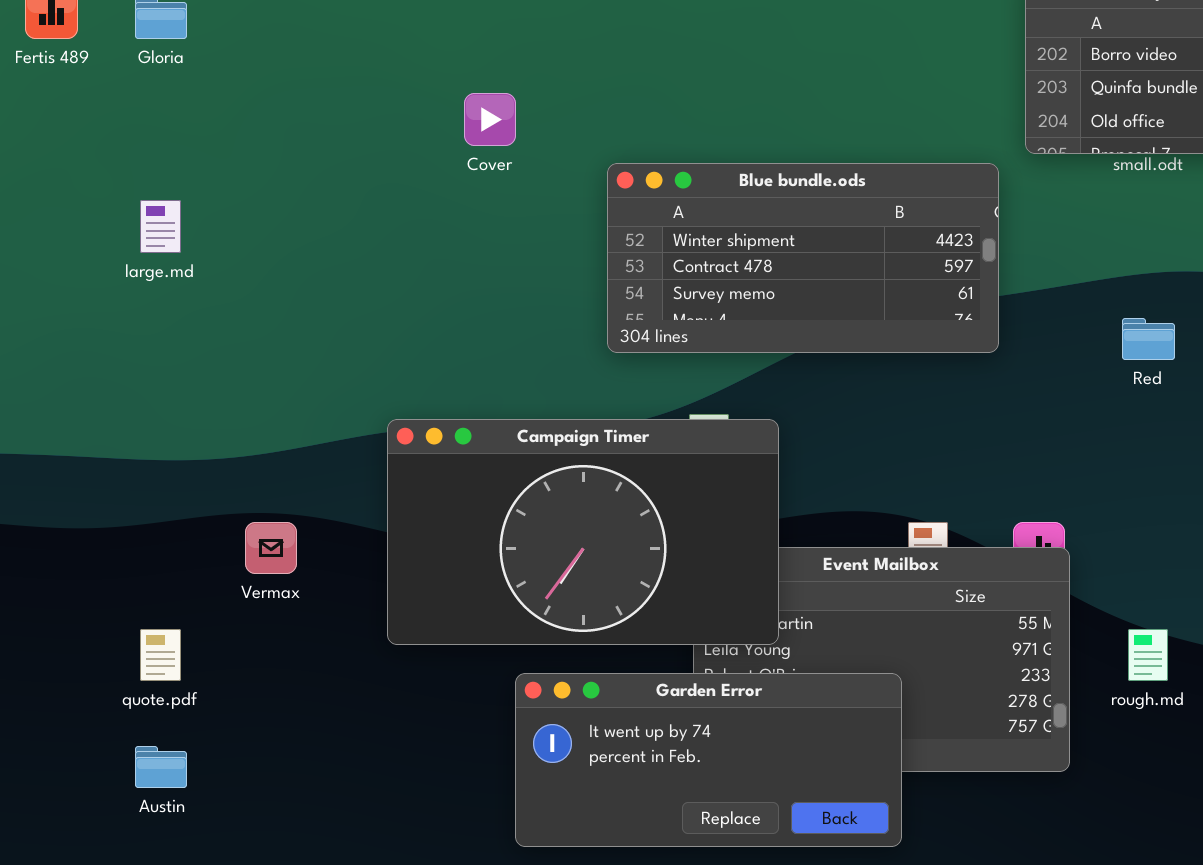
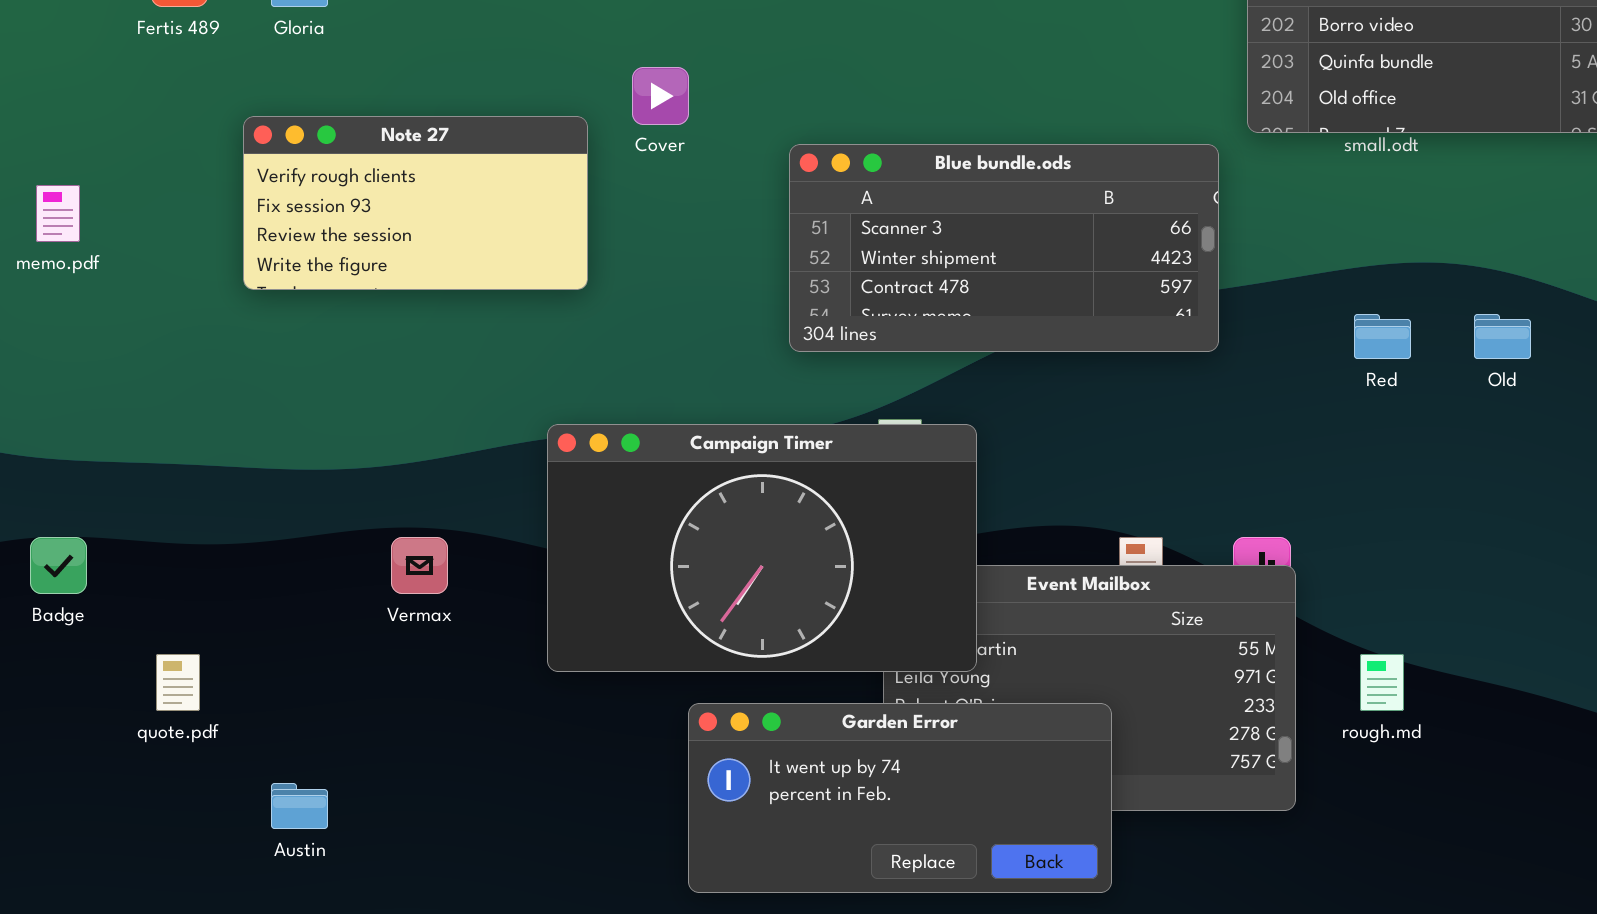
Note 27: none -> [243,116,588,290], opened
Blue bundle.ods: [607,163,999,353] -> [789,144,1219,352], scrolled up 1 row
quote.pdf: [140,629,181,681] -> [156,654,200,711], moved

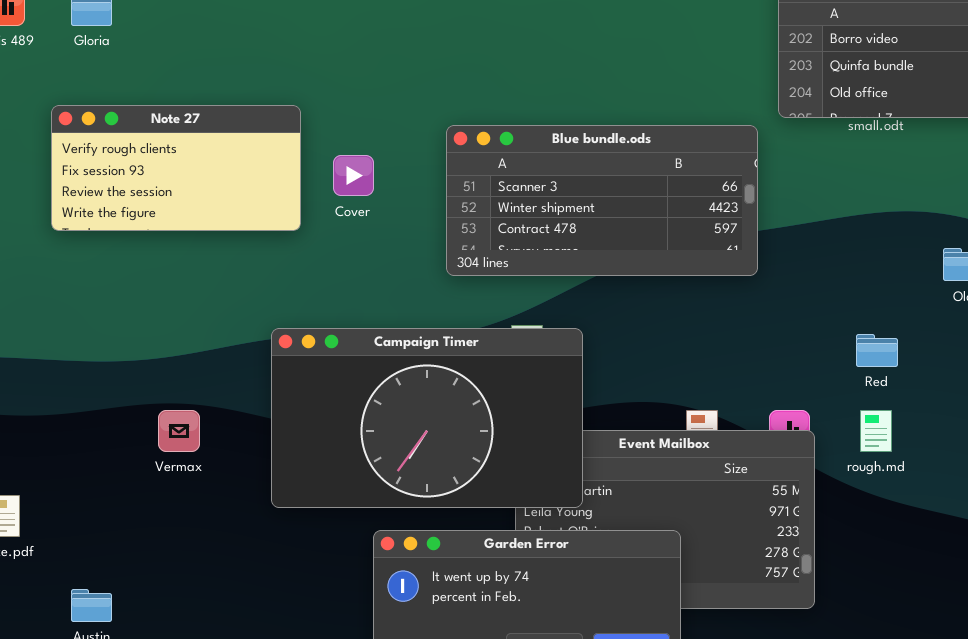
Cover: [632,67,689,125] -> [333,155,374,196], moved
Red: [1354,314,1411,359] -> [856,334,898,367], moved
rough.md: [1360,654,1404,711] -> [860,410,892,452], moved

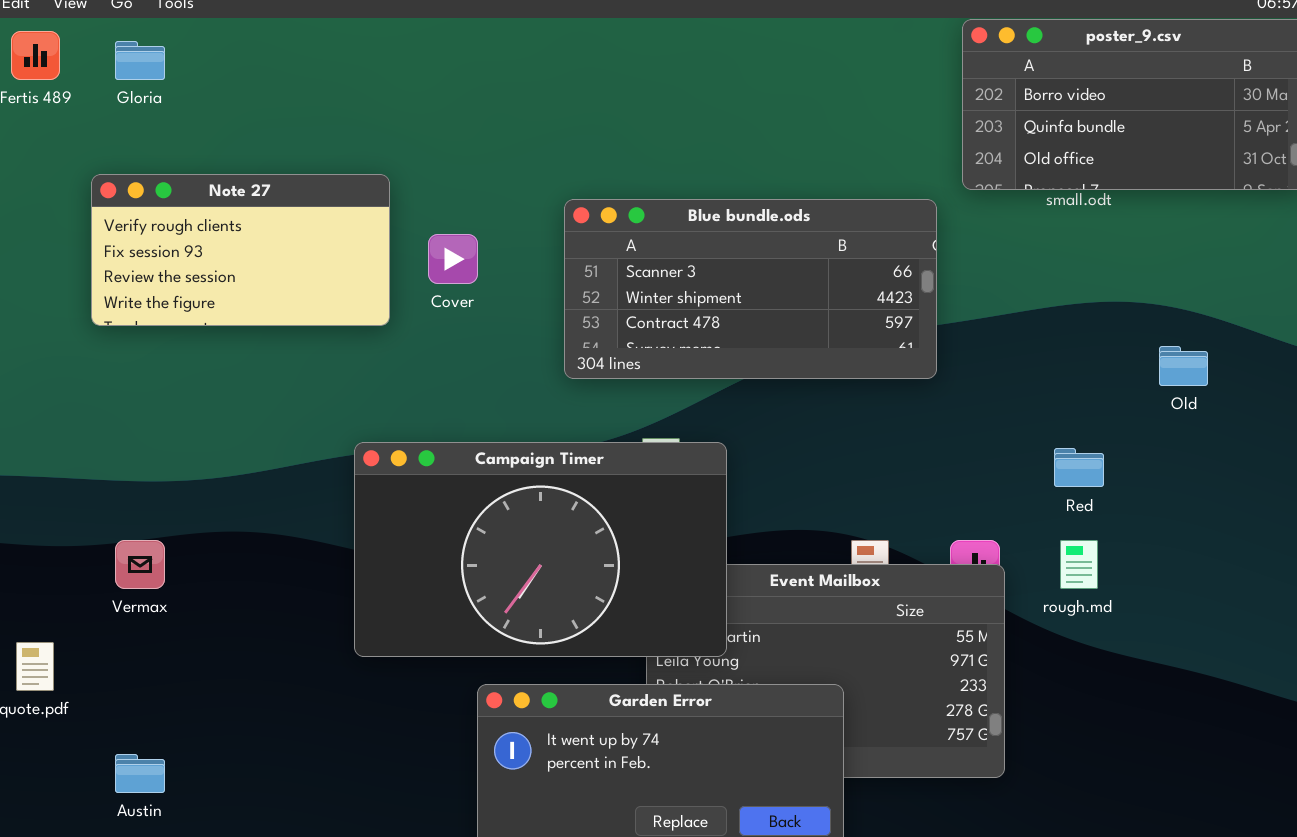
Vermax: [158,410,200,452] -> [115,540,165,589], moved

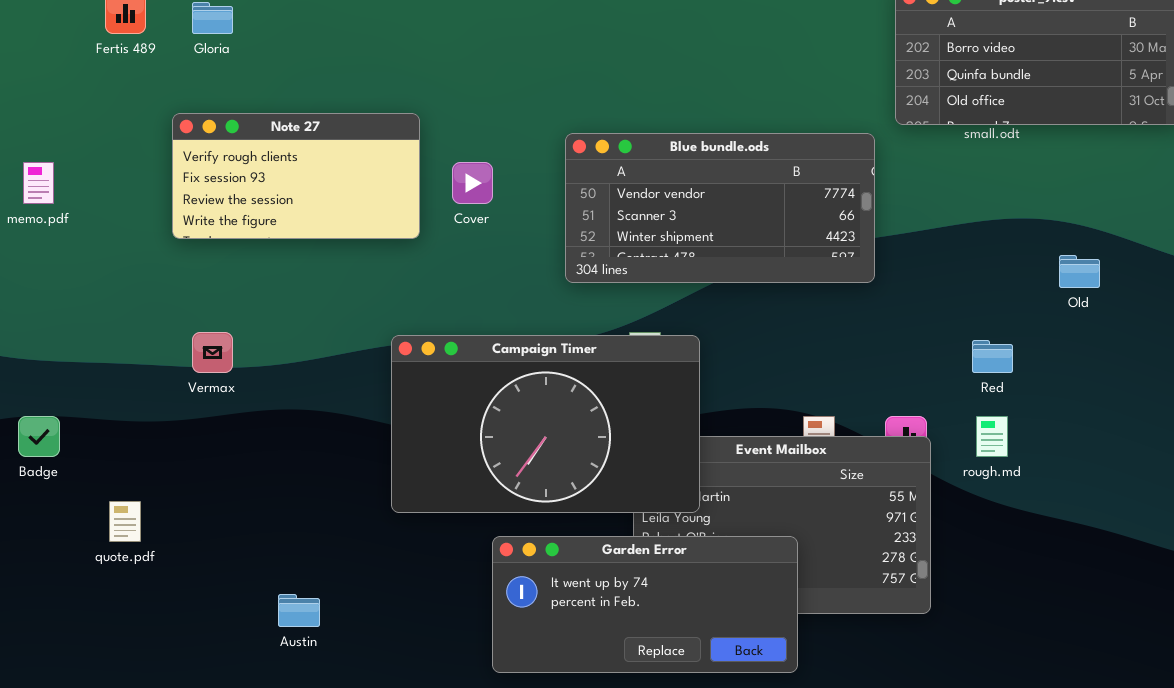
Blue bundle.ods: [564,199,937,379] -> [565,133,875,283], scrolled up 1 row
Vermax: [115,540,165,589] -> [192,332,233,373], moved
Austin: [115,754,165,793] -> [278,594,320,627], moved

